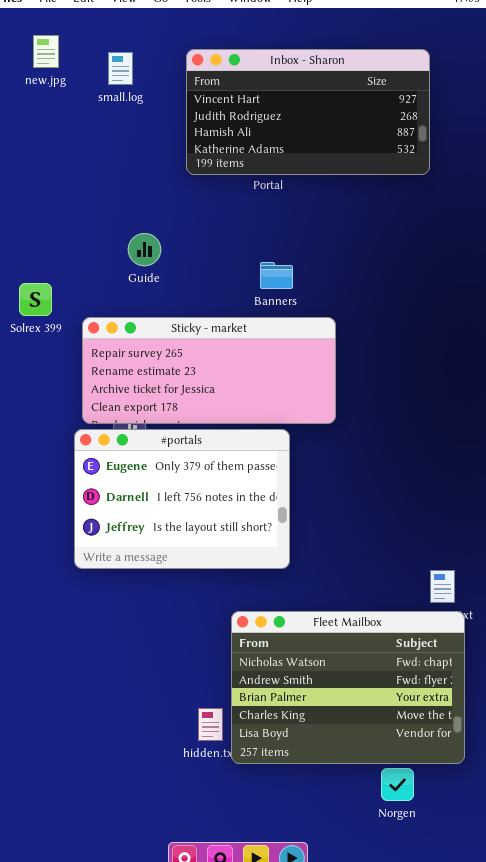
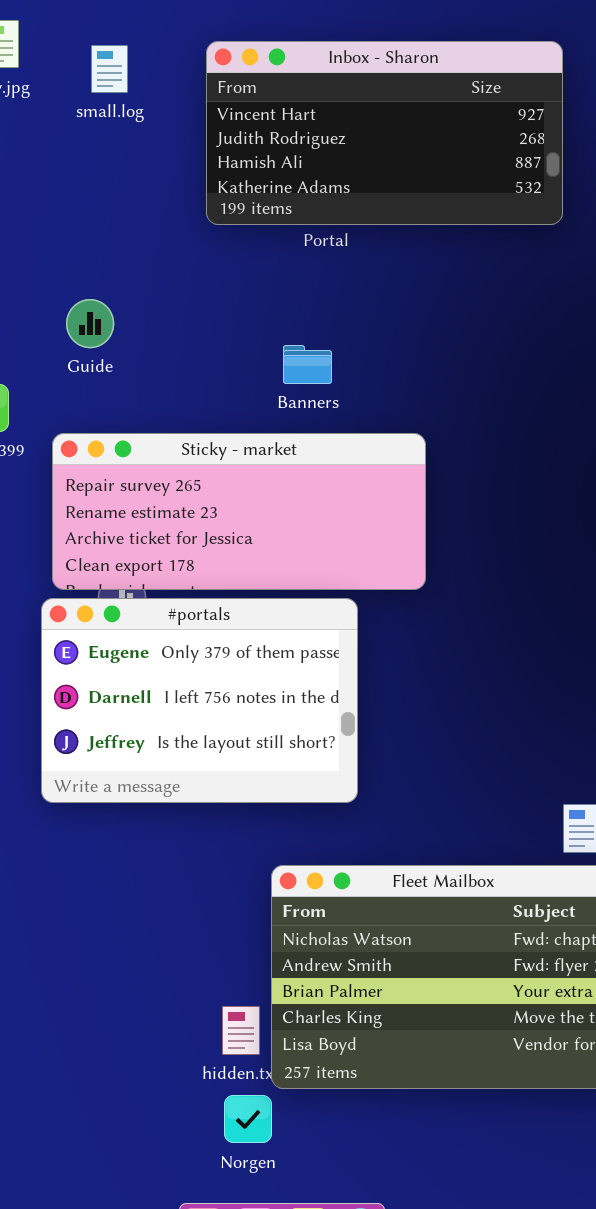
Guide: [128,233,161,266] -> [66,299,114,348], moved
Banners: [260,262,293,289] -> [283,345,332,384], moved
Norgen: [381,768,414,801] -> [224,1095,272,1143], moved

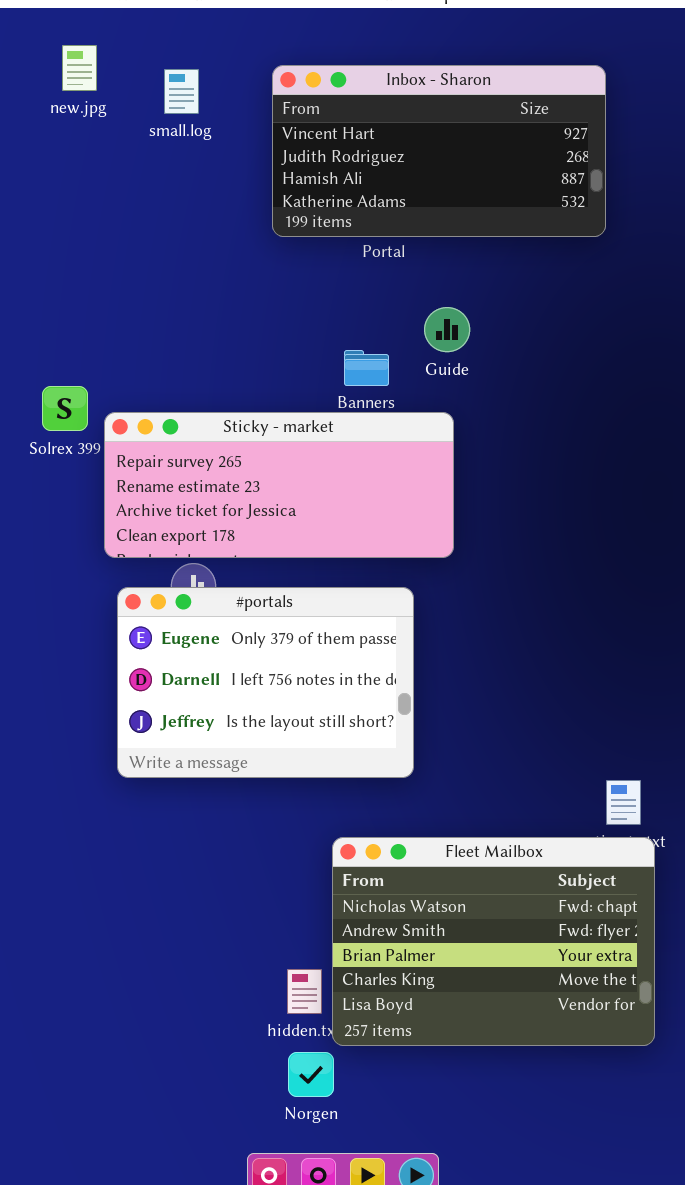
Guide: [66,299,114,348] -> [424,307,470,352], moved
Sticky - market: [52,433,426,590] -> [104,412,454,558], moved

